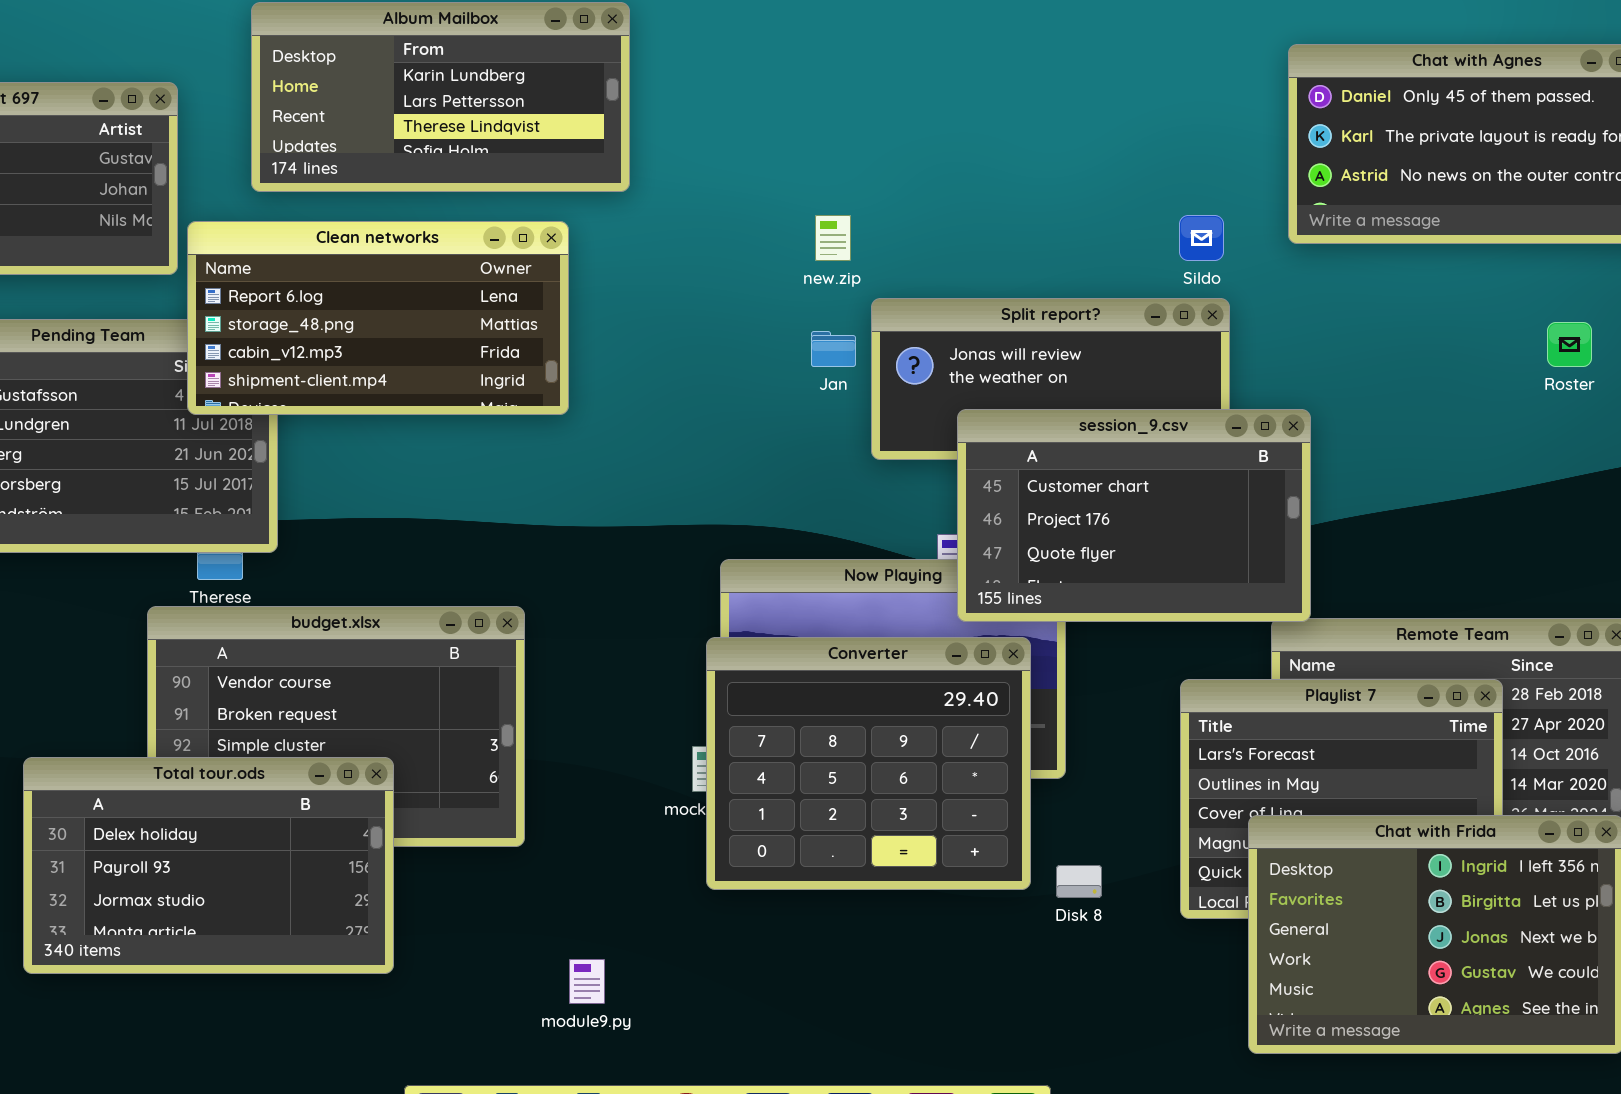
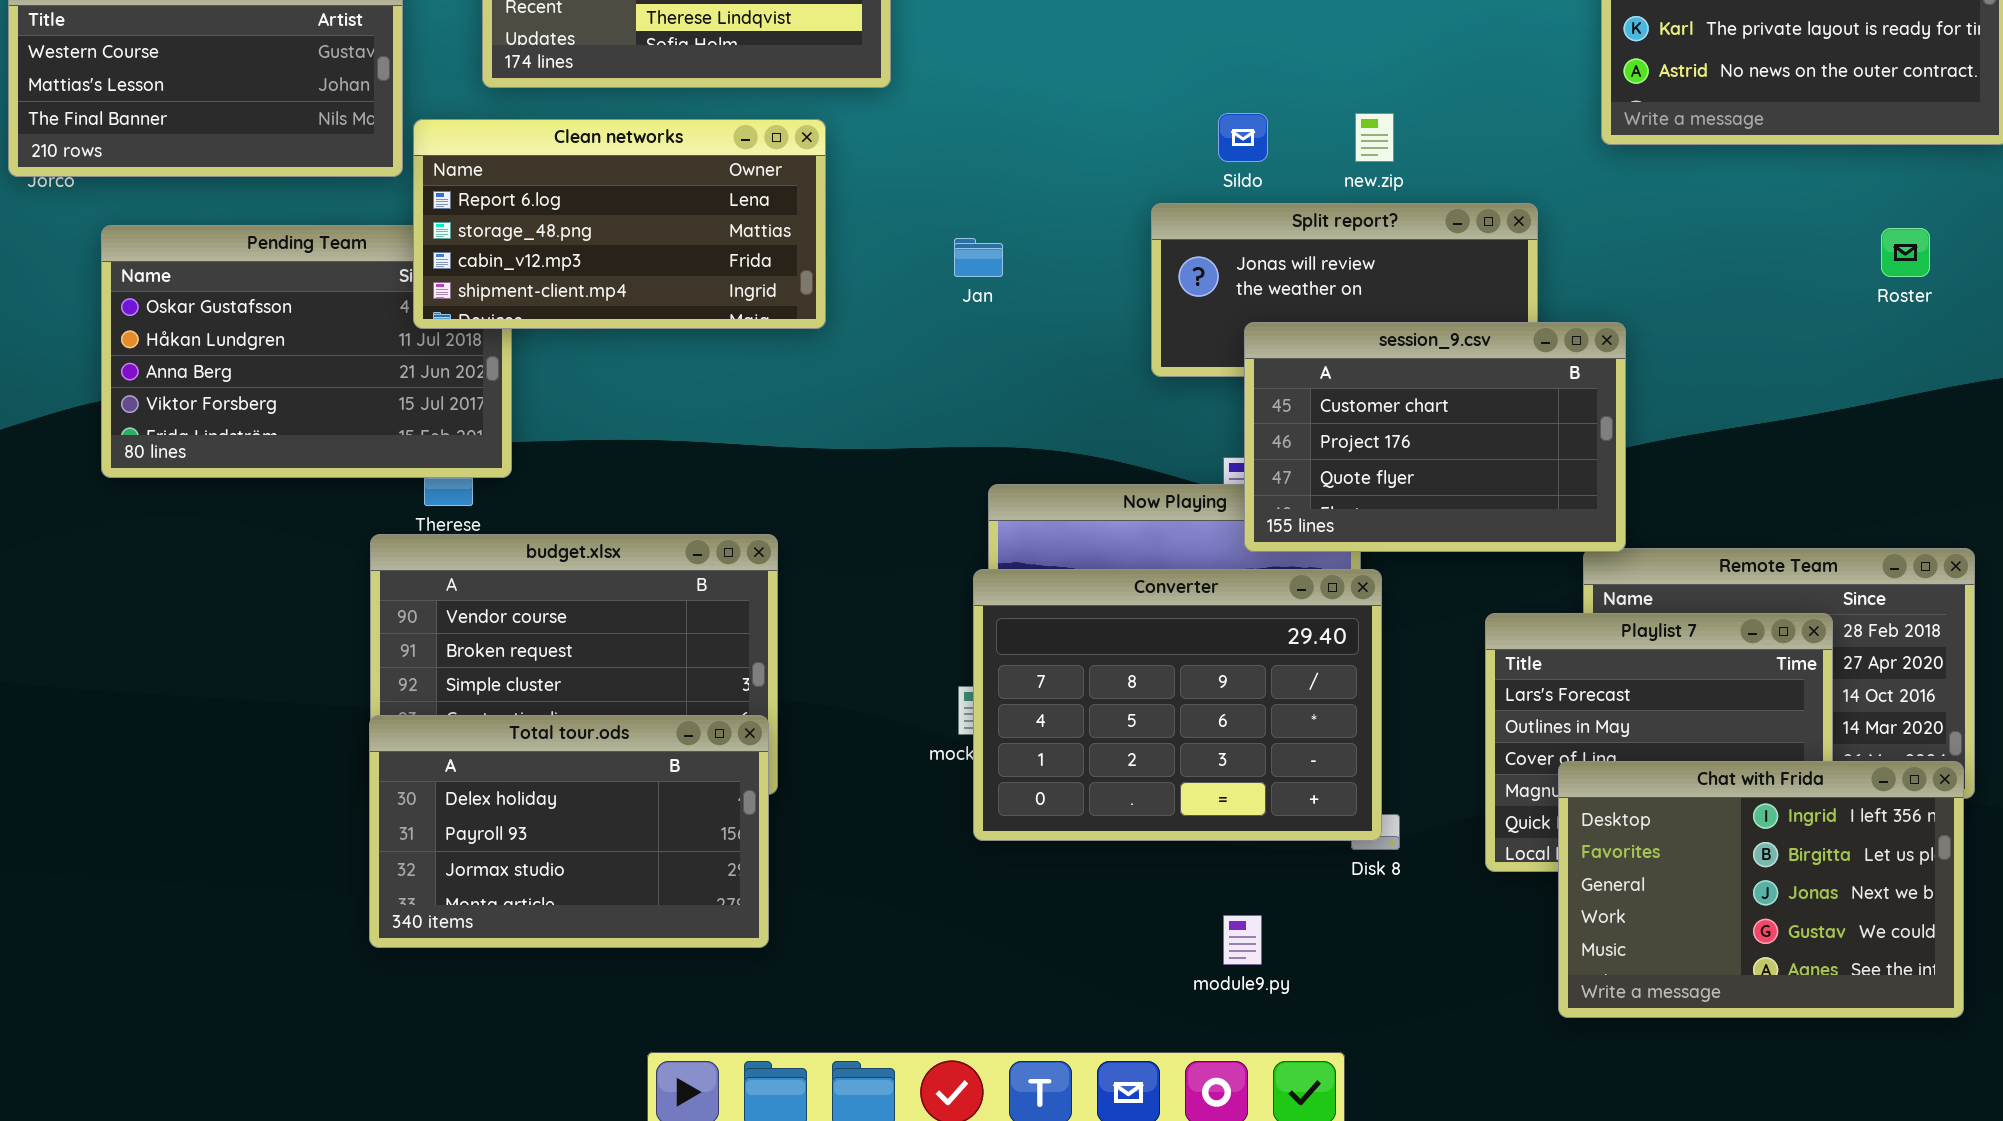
new.zip: [815,215,851,261] -> [1355,113,1394,162], moved
Sildo: [1179,215,1224,261] -> [1218,113,1268,162], moved
Jan: [811,331,856,367] -> [954,238,1003,277], moved
Converter: [706,637,1031,890] -> [973,569,1382,841], resized
Total tour.ods: [23,757,394,974] -> [369,715,769,948], moved
module9.py: [569,959,605,1004] -> [1223,915,1262,965], moved

